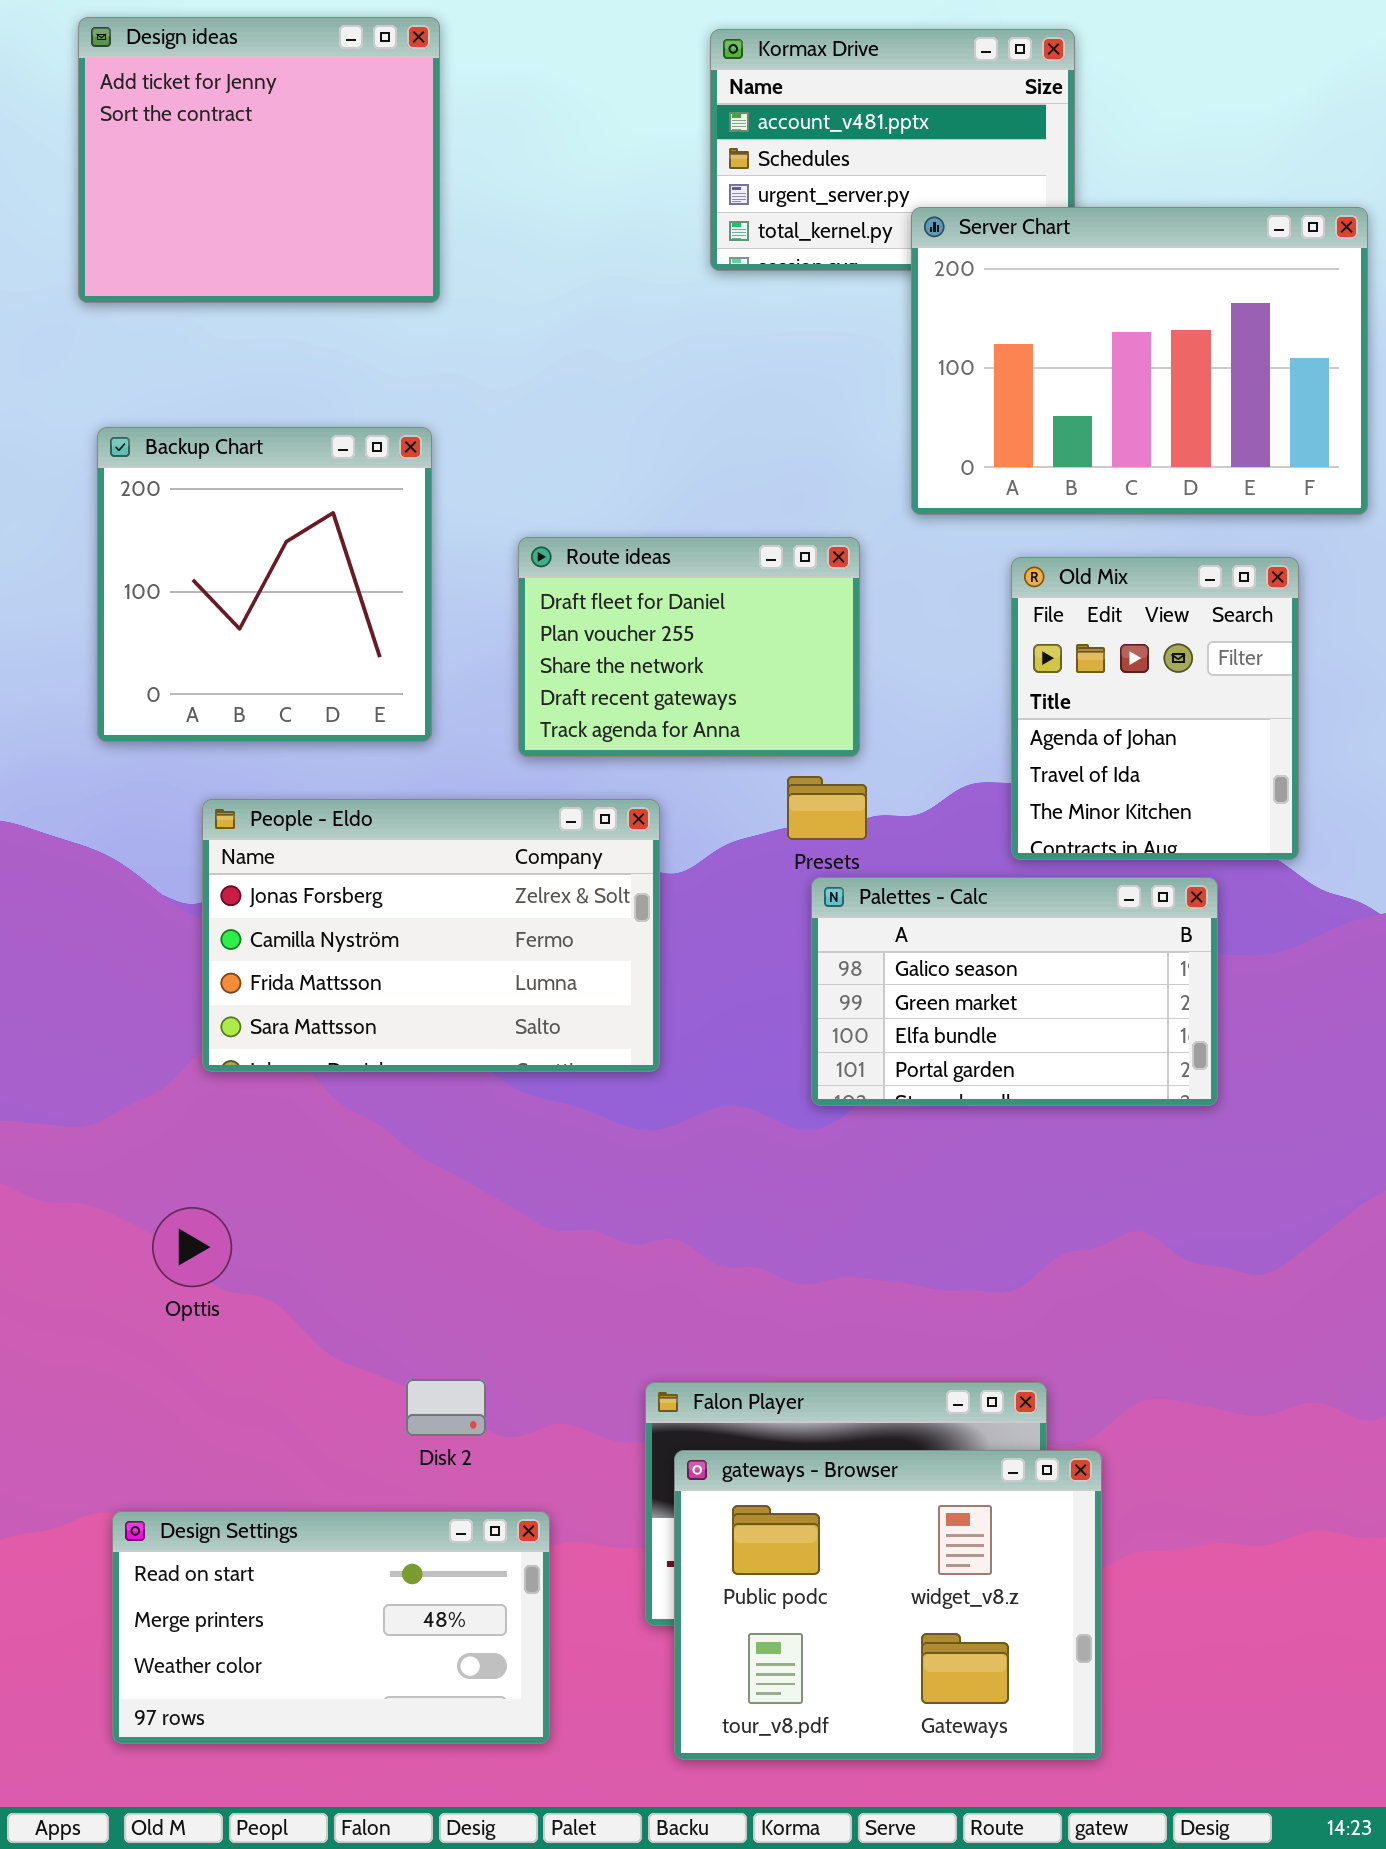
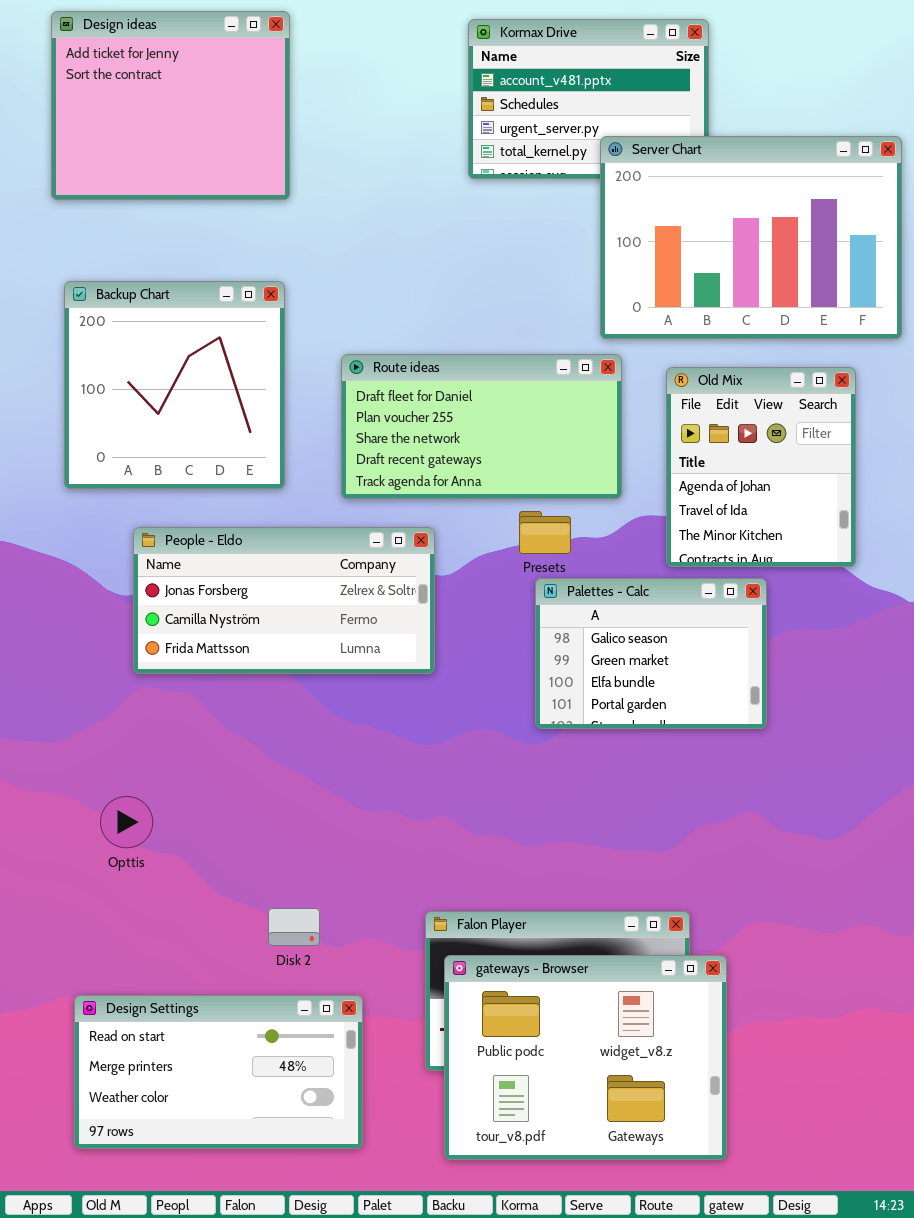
Route ideas: [518,537,860,757] -> [341,354,622,499], resized
People - Eldo: [202,799,660,1072] -> [133,527,435,674], resized
Palettes - Calc: [811,877,1218,1106] -> [535,578,767,729], resized

